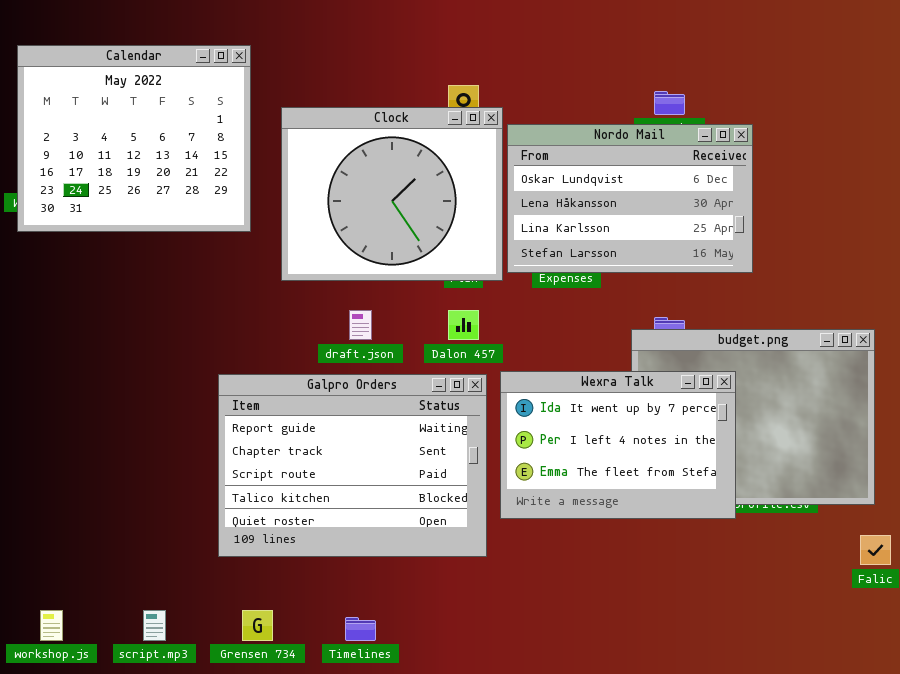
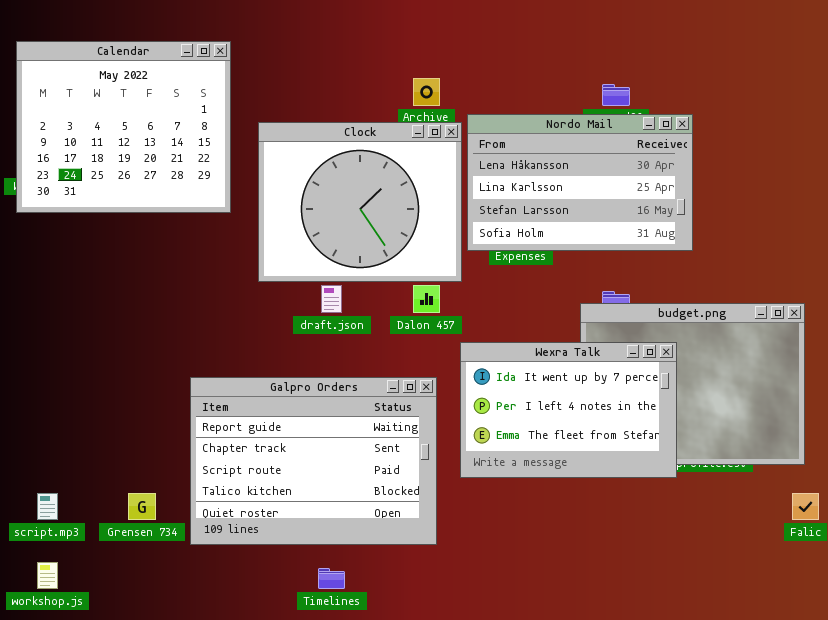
Clock: [281,107,503,281] -> [258,122,462,282], moved
Nordo Mail: [507,124,753,273] -> [467,114,693,251], scrolled down 1 row
Galpro Orders: [218,374,487,557] -> [190,377,437,545], moved
script.mp3: [143,610,166,641] -> [37,493,58,520], moved
Grensen 734: [242,610,273,641] -> [128,493,156,520], moved

